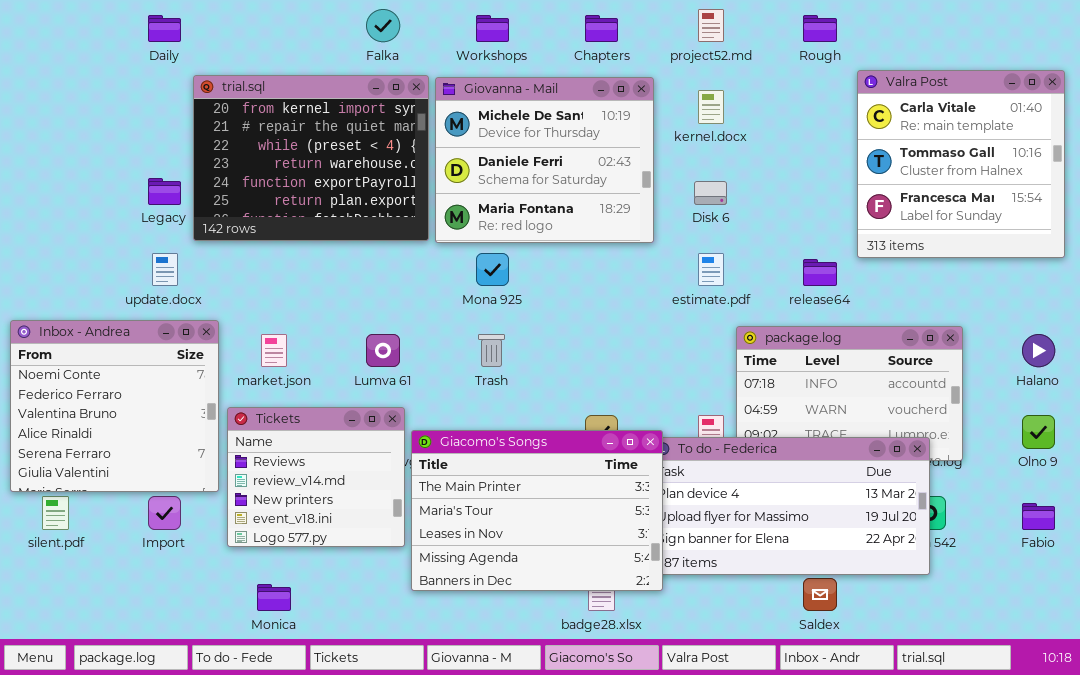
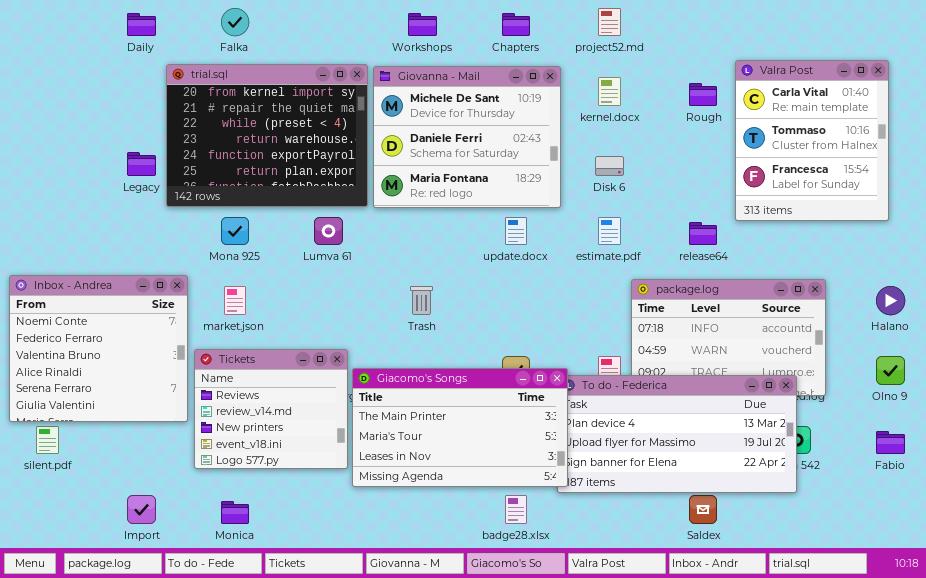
Falka: [366,9,400,42] -> [221,8,249,36], moved
Rough: [803,15,837,42] -> [689,83,717,106], moved
Valra Post: [857,70,1065,258] -> [735,60,889,221], resized
update.docx: [152,253,178,286] -> [505,217,527,245], moved
Mona 925: [476,253,509,286] -> [221,217,249,245], moved
Lumva 61: [366,334,400,367] -> [314,217,343,245], moved
Giacomo's Songs: [411,430,663,591] -> [352,368,568,487], resized
Import: [148,496,181,530] -> [127,495,156,524], moved

